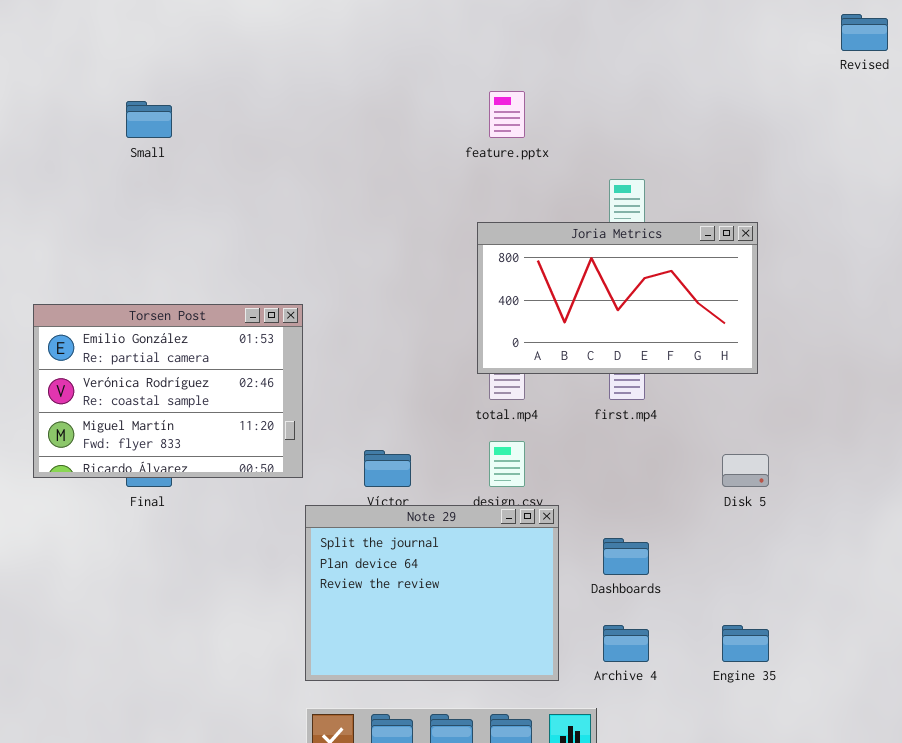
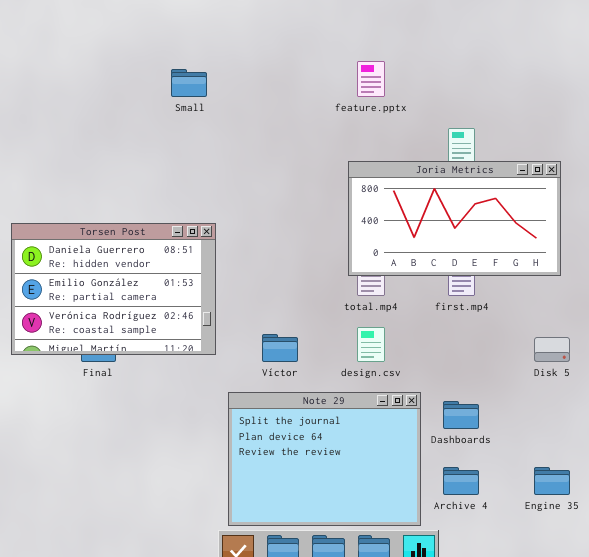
Small: [126,101,172,138] -> [171,69,207,97], moved
Torsen Post: [33,304,303,478] -> [11,223,216,355], scrolled up 1 row
Note 29: [305,505,559,681] -> [228,392,421,526], moved

